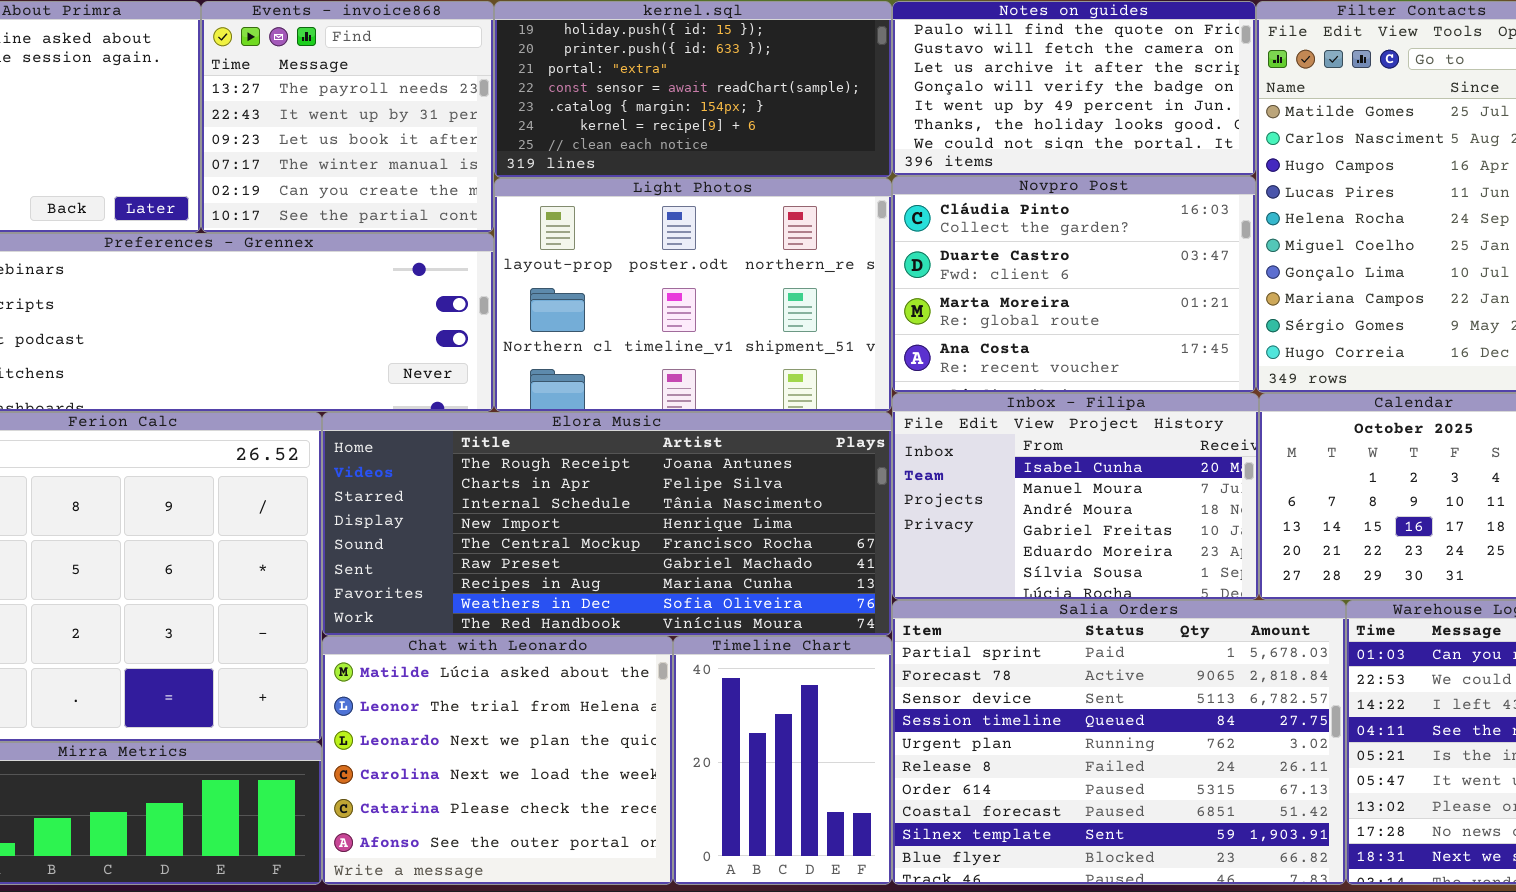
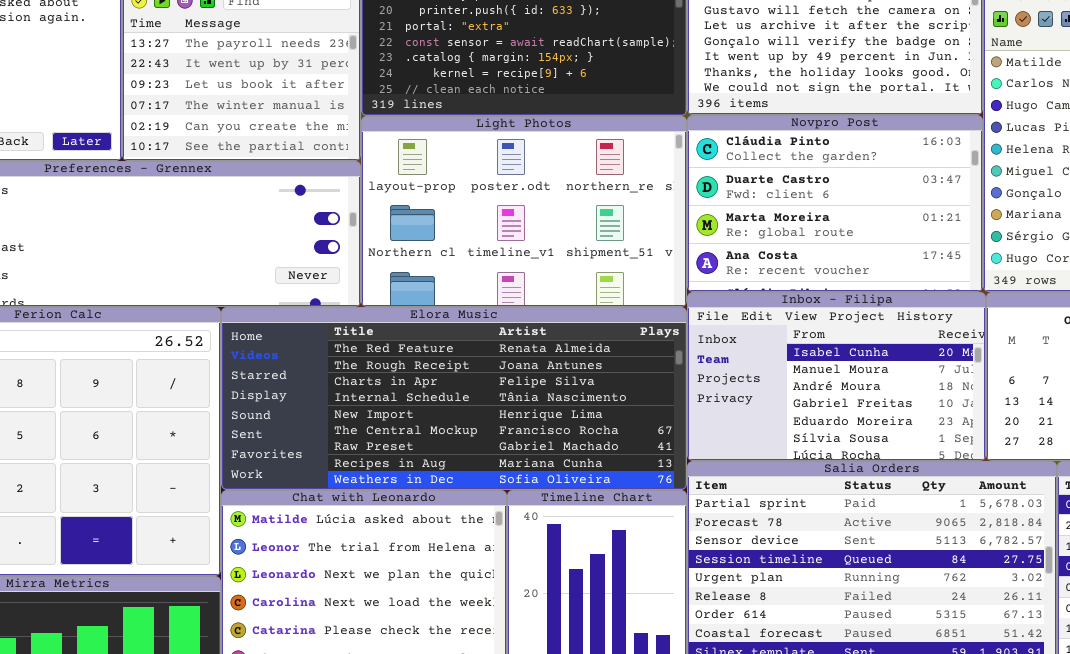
Elora Music: [322,412,892,636] -> [221,307,687,490], scrolled up 1 row

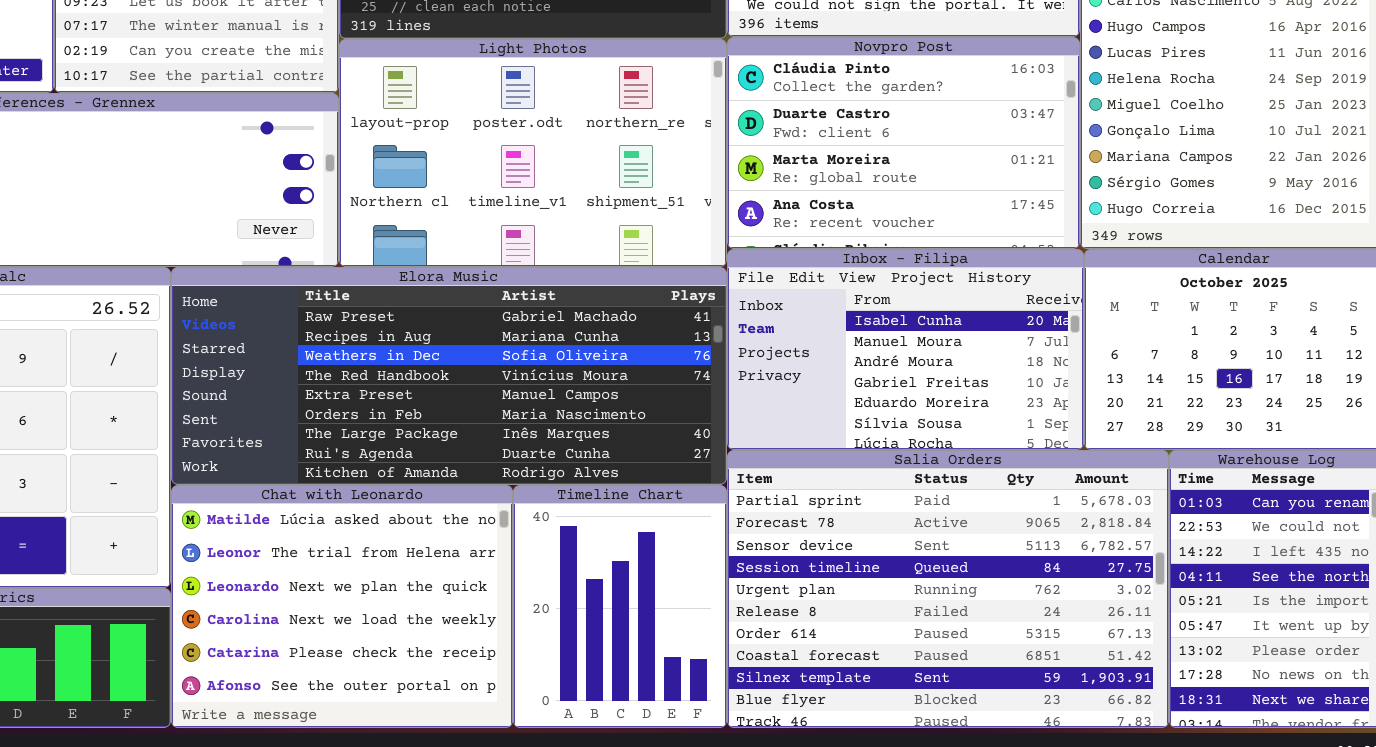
Elora Music: [221,307,687,490] -> [171,267,727,485], scrolled down 6 rows

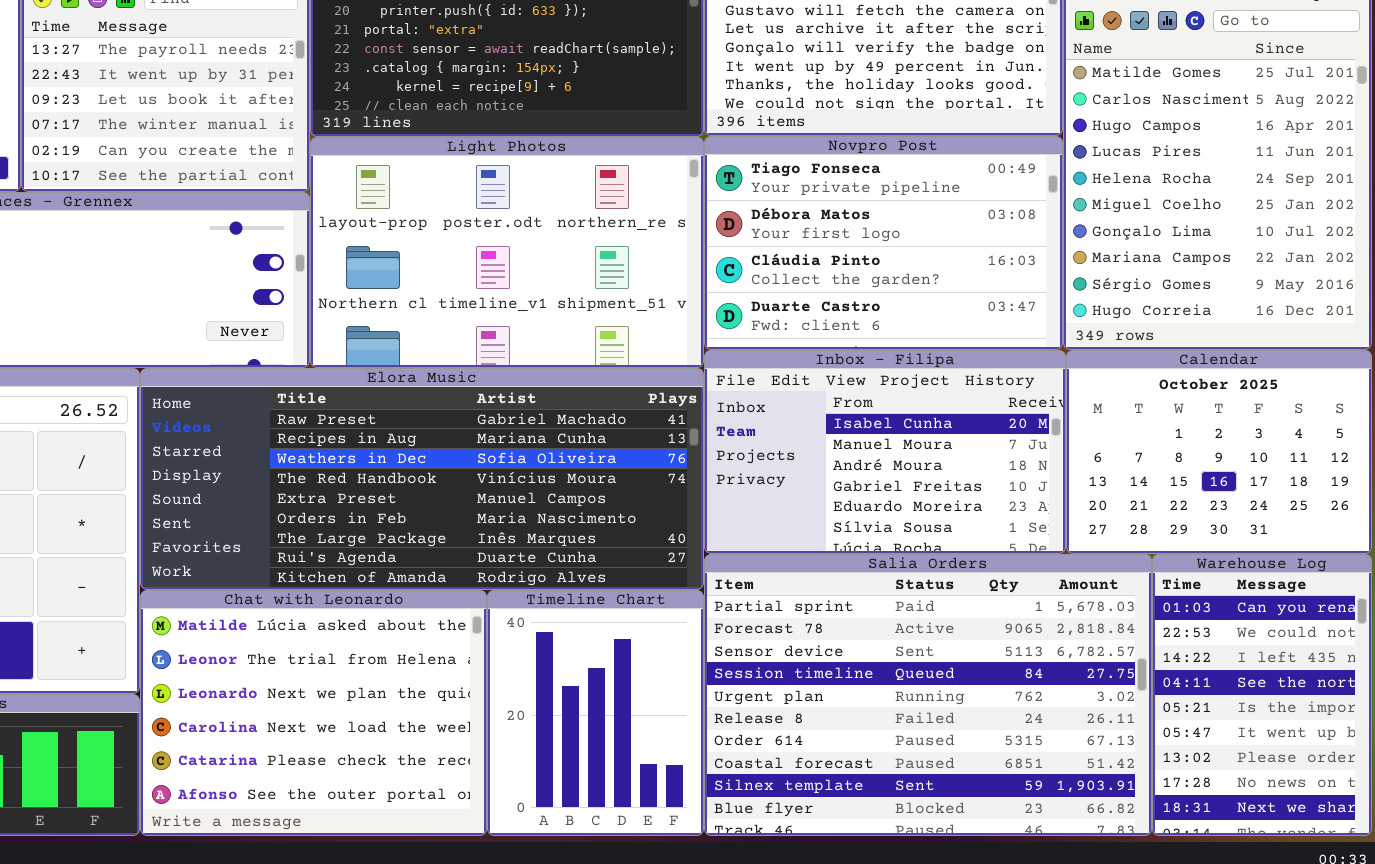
Novpro Post: [727,37,1080,249] -> [704,136,1063,350], scrolled up 2 rows

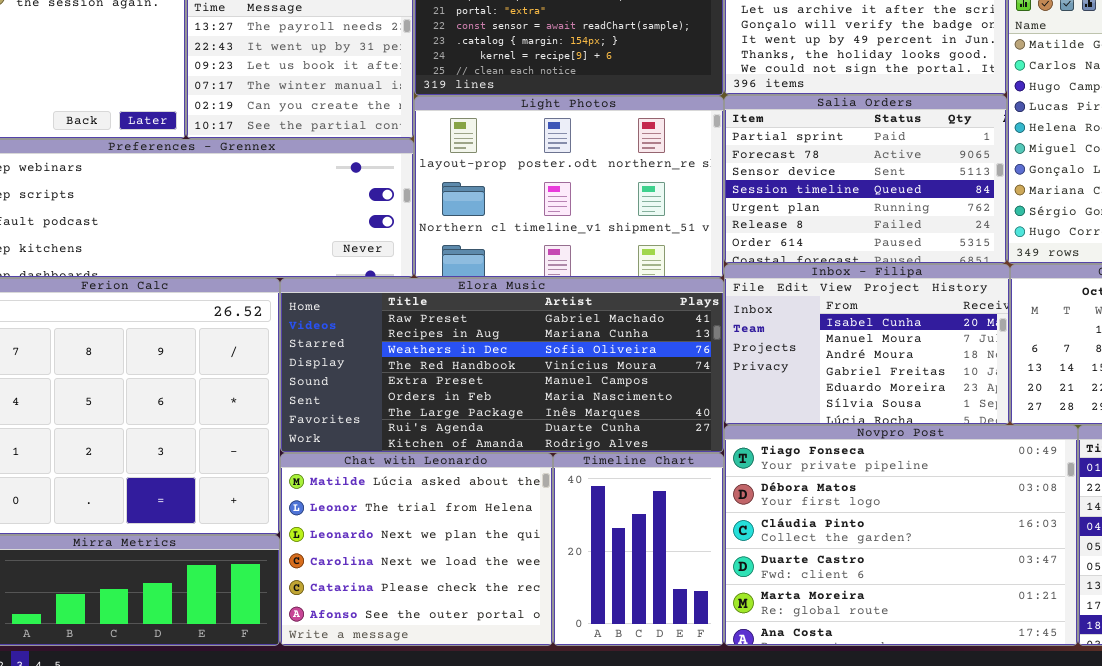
Novpro Post: [704,136,1063,350] -> [724,425,1078,646], moved, resized
Salia Orders: [704,554,1152,836] -> [724,95,1007,264], moved, resized

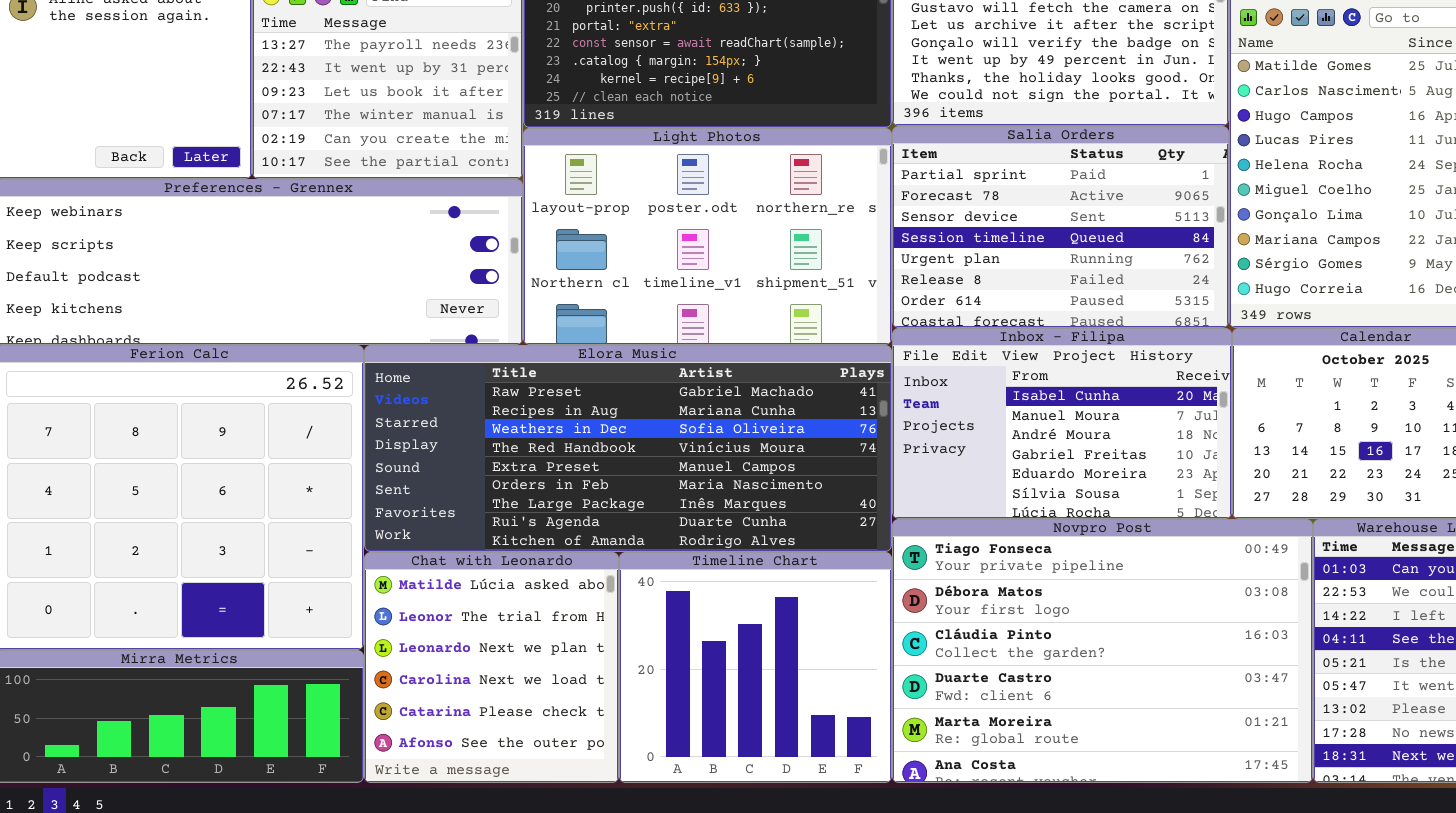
Chat with Leonardo: [280,453,553,646] -> [364,552,619,783], resized
Timeline Chart: [553,453,724,646] -> [619,552,892,783], resized

